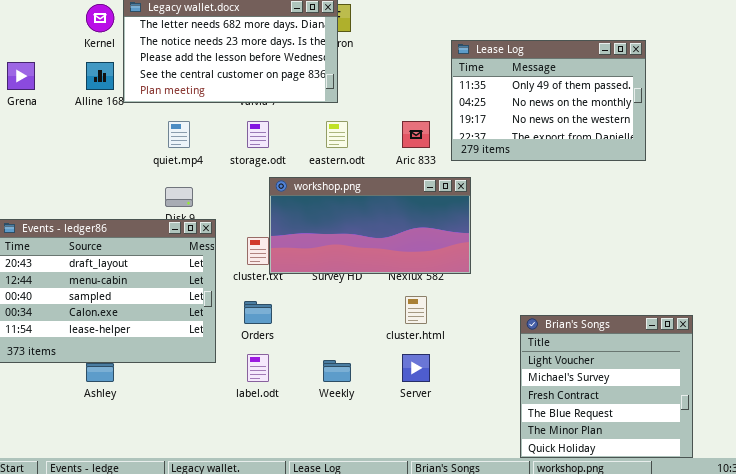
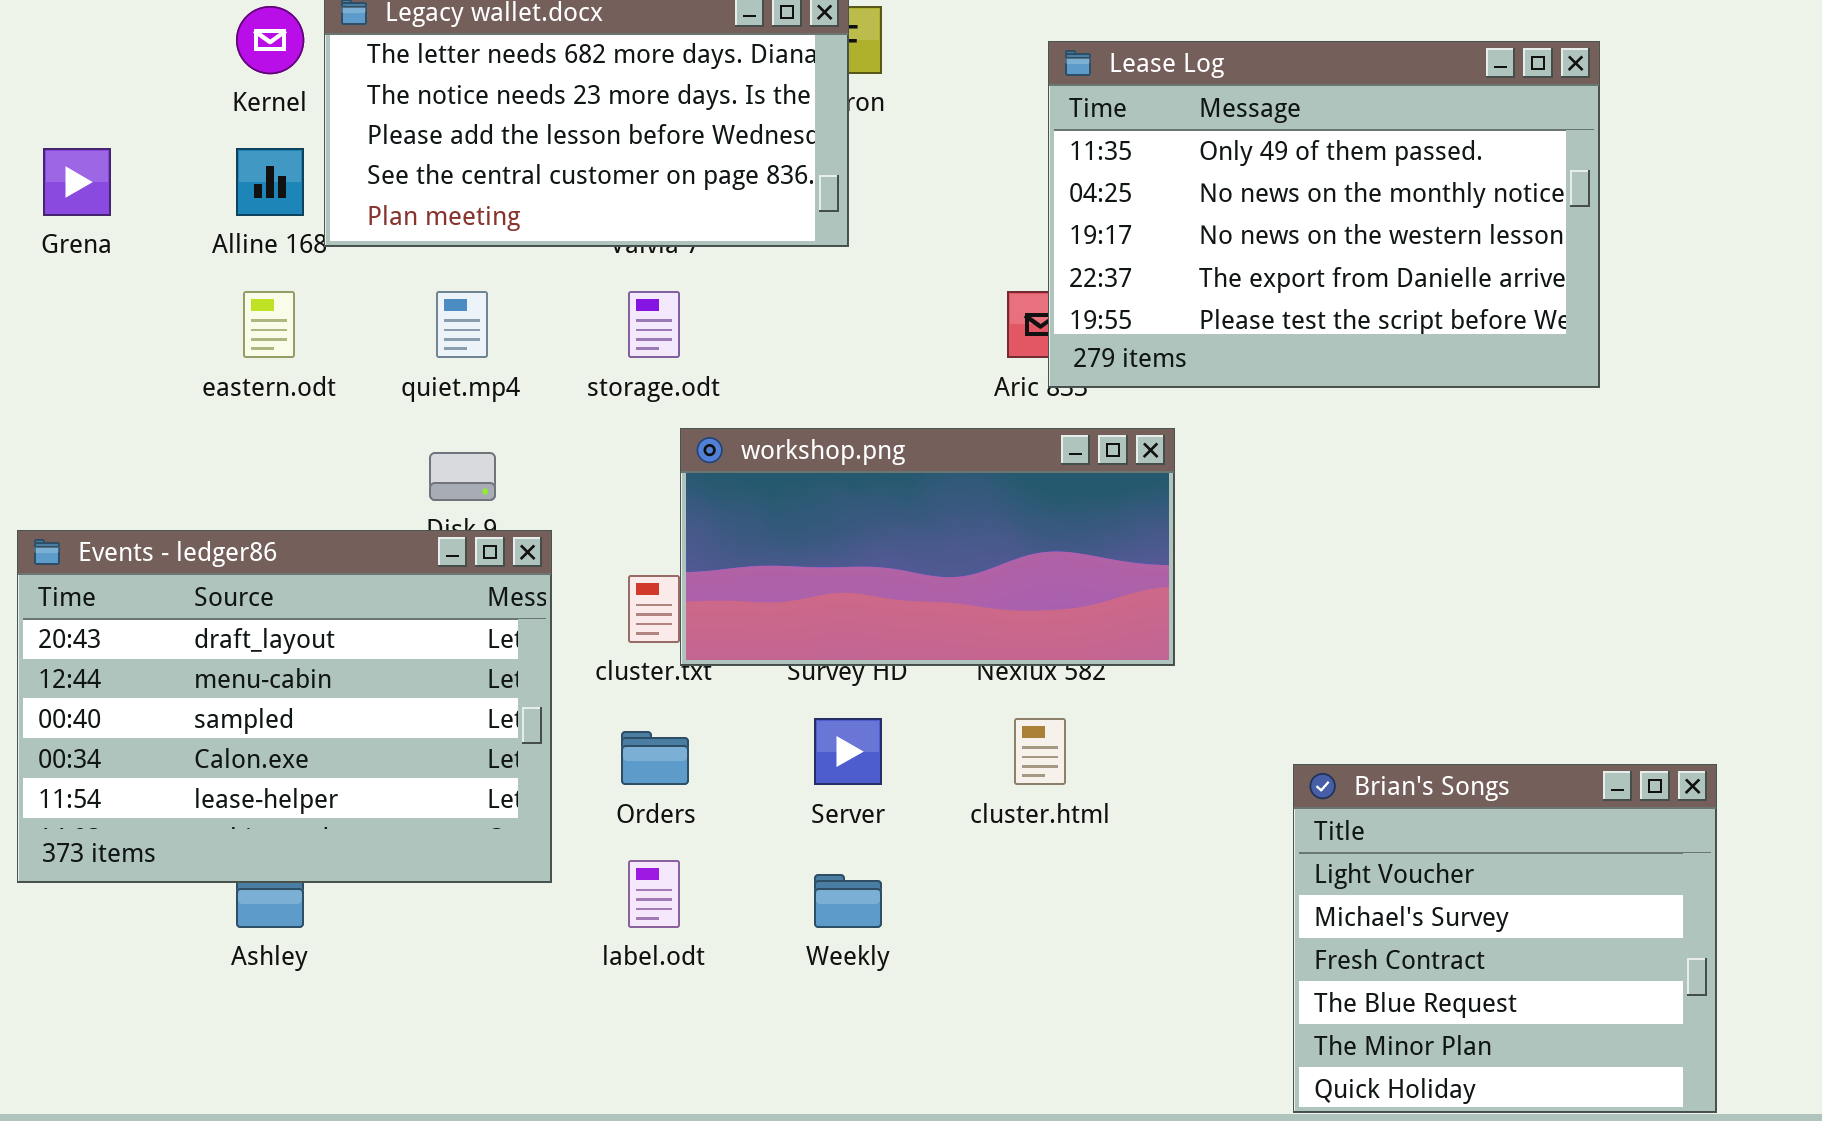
Lease Log: [451,40,646,161] -> [1048,41,1600,388], resized
eastern.odt: [326,121,348,148] -> [243,291,295,358], moved
Server: [402,354,430,382] -> [814,718,882,785], moved

